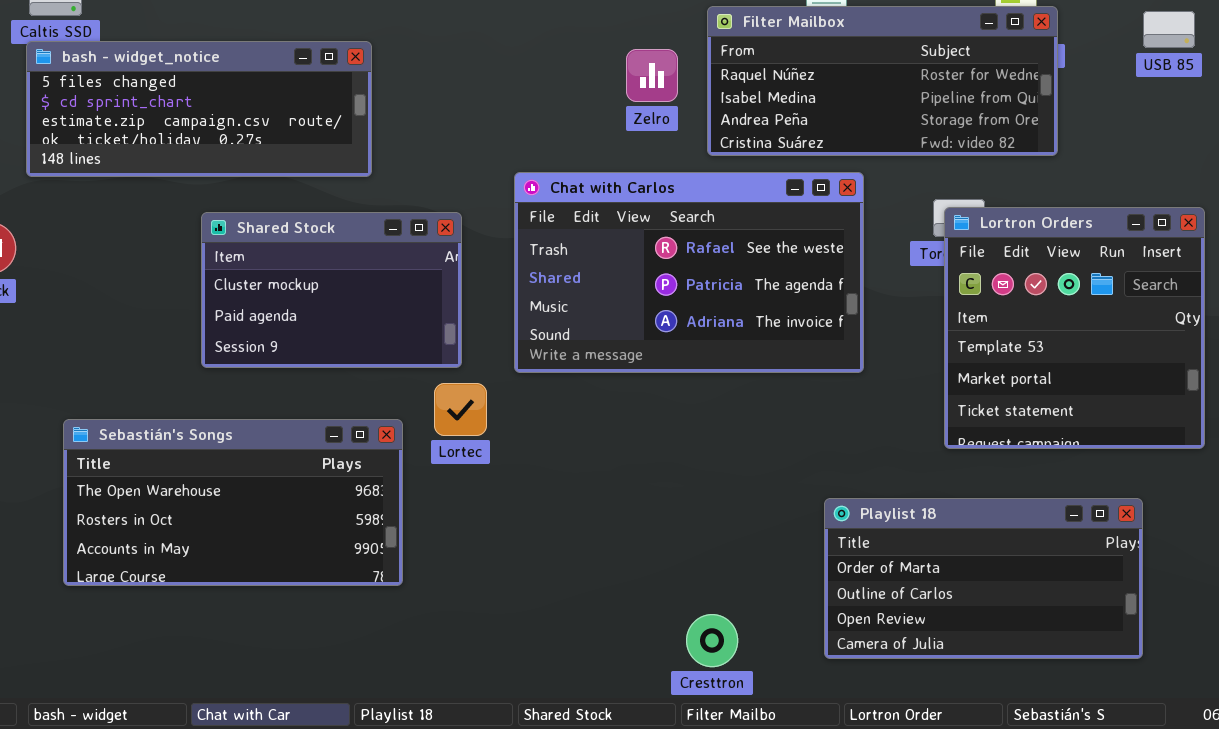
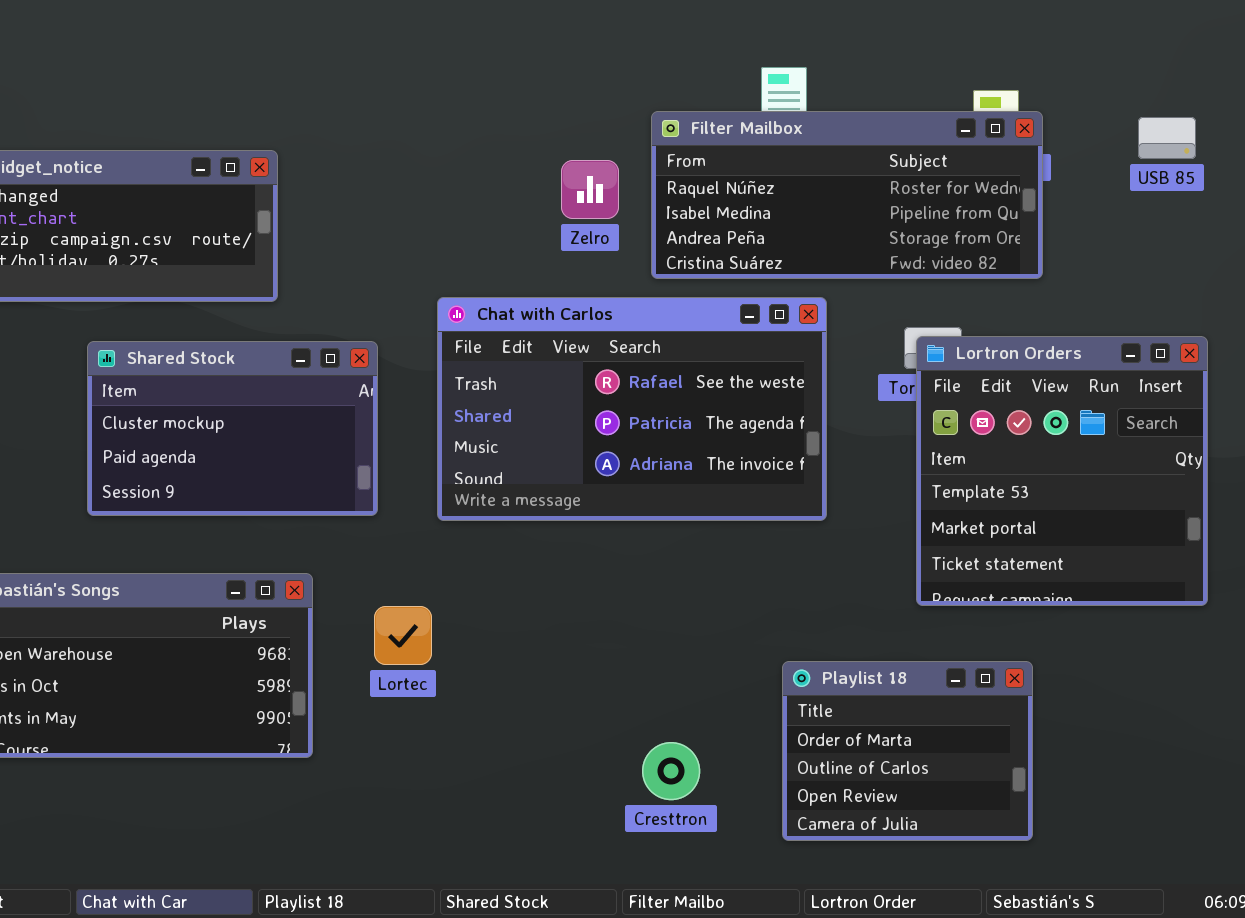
Lortec: [434,383,487,436] -> [374,606,432,665], moved
Playlist 18: [824,498,1143,659] -> [782,661,1033,841], resized
Cresttron: [686,614,738,667] -> [642,742,700,800], moved

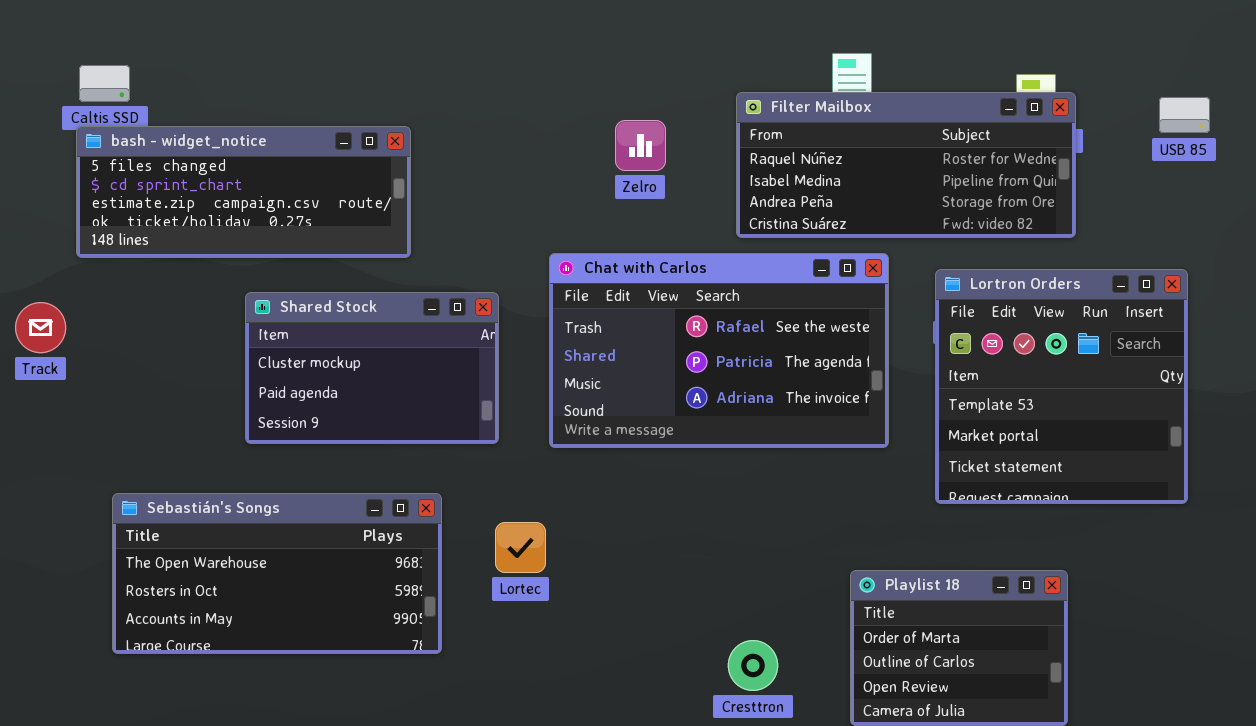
Zelro: [561,160,619,219] -> [615,120,666,171], moved
Lortron Orders: [916,336,1208,606] -> [935,269,1188,504], moved

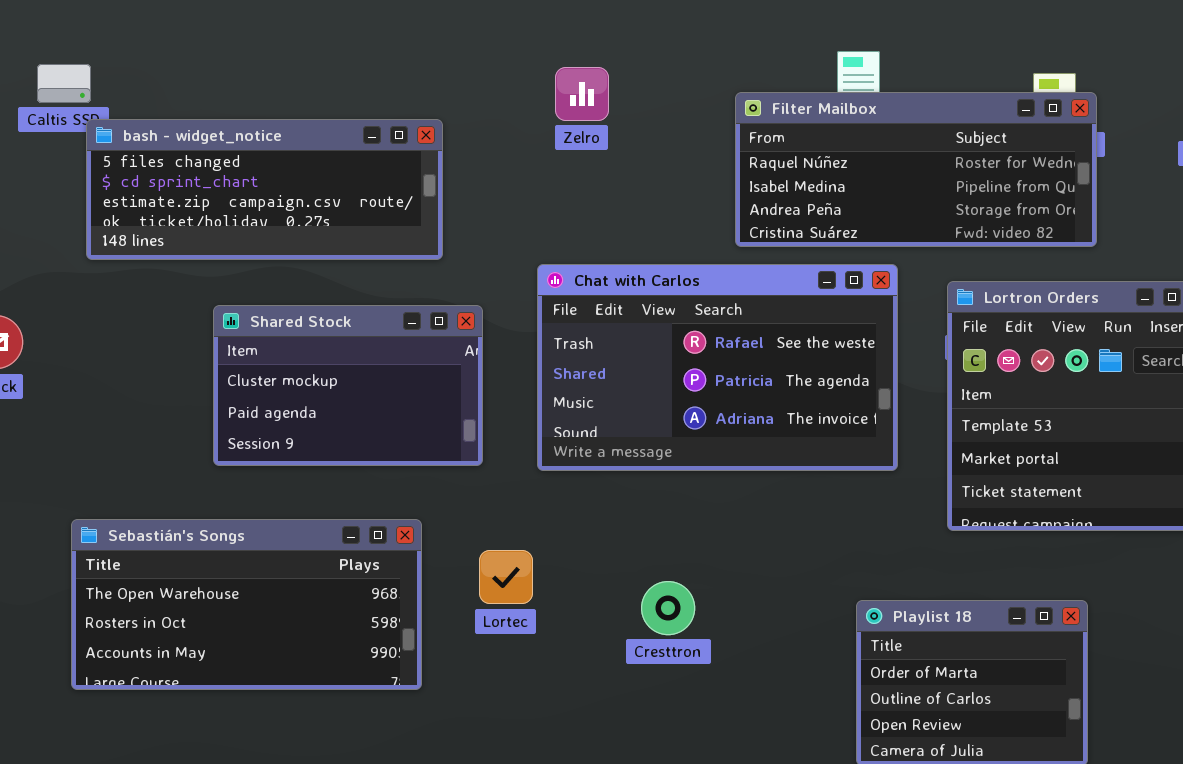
Zelro: [615,120,666,171] -> [555,67,609,121], moved
bash - widget_notice: [76,126,411,258] -> [86,119,443,260], moved
Cresttron: [728,640,778,691] -> [641,581,695,635], moved

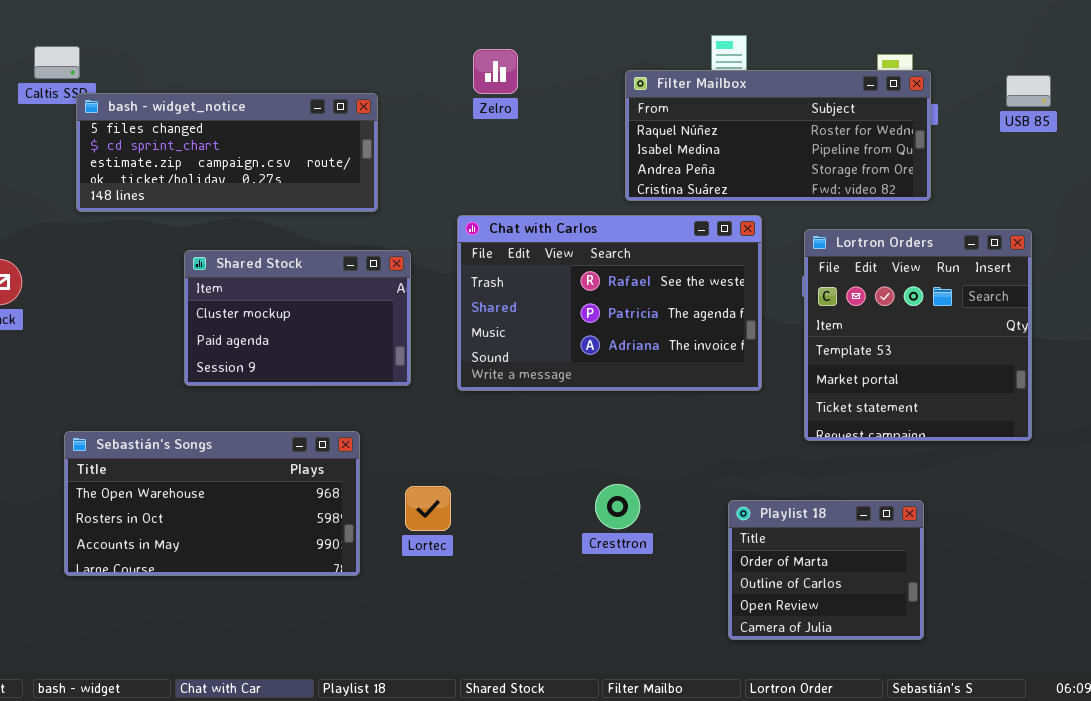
Lortec: [479,550,533,604] -> [405,486,451,531], moved
Cresttron: [641,581,695,635] -> [595,484,640,529], moved

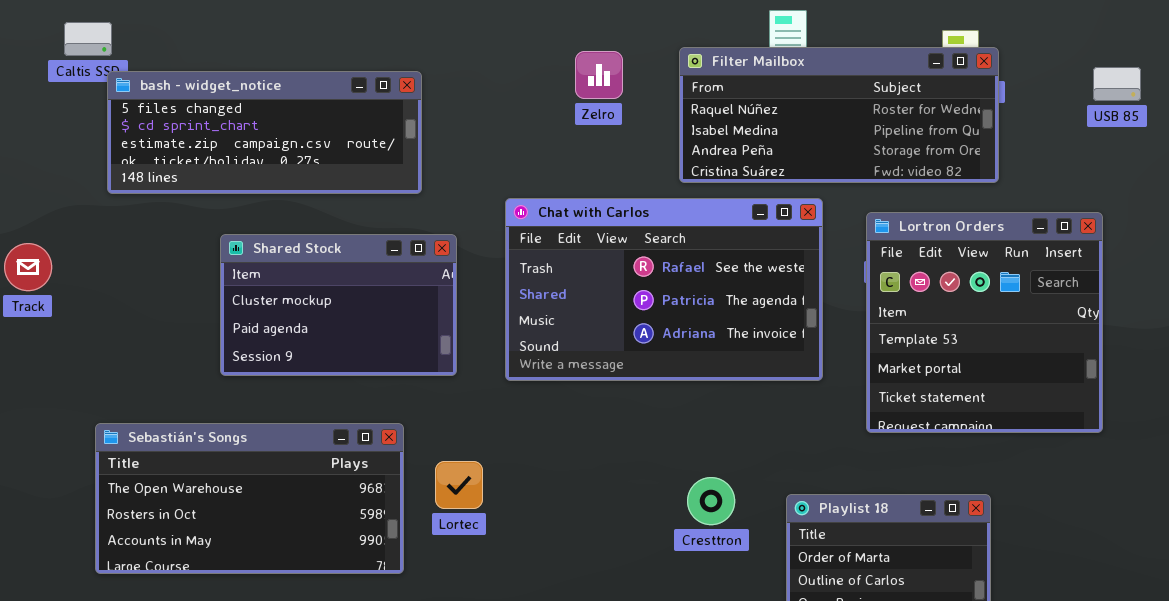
Zelro: [473,49,518,94] -> [575,51,623,99], moved
USB 85: [1006,75,1051,107] -> [1093,67,1141,101], moved
Cresttron: [595,484,640,529] -> [687,477,735,525], moved
Lortec: [405,486,451,531] -> [435,461,483,509], moved

